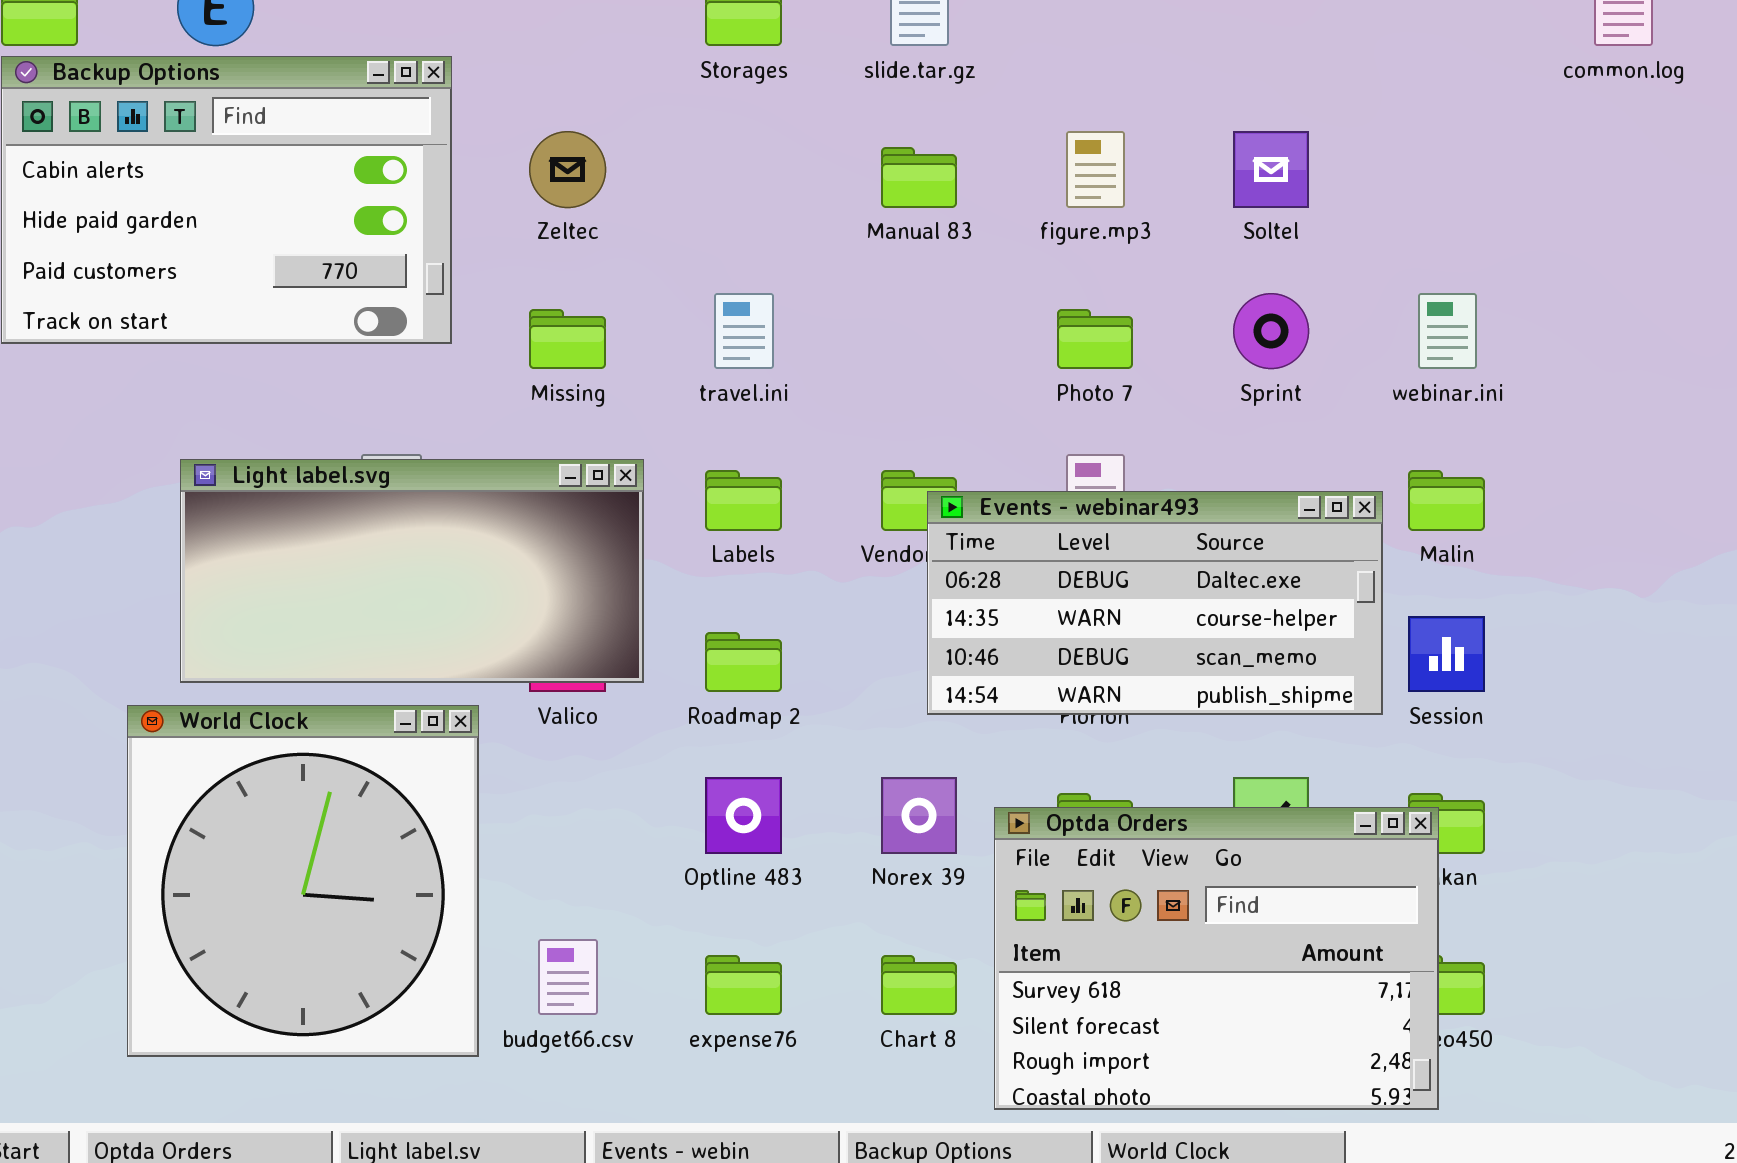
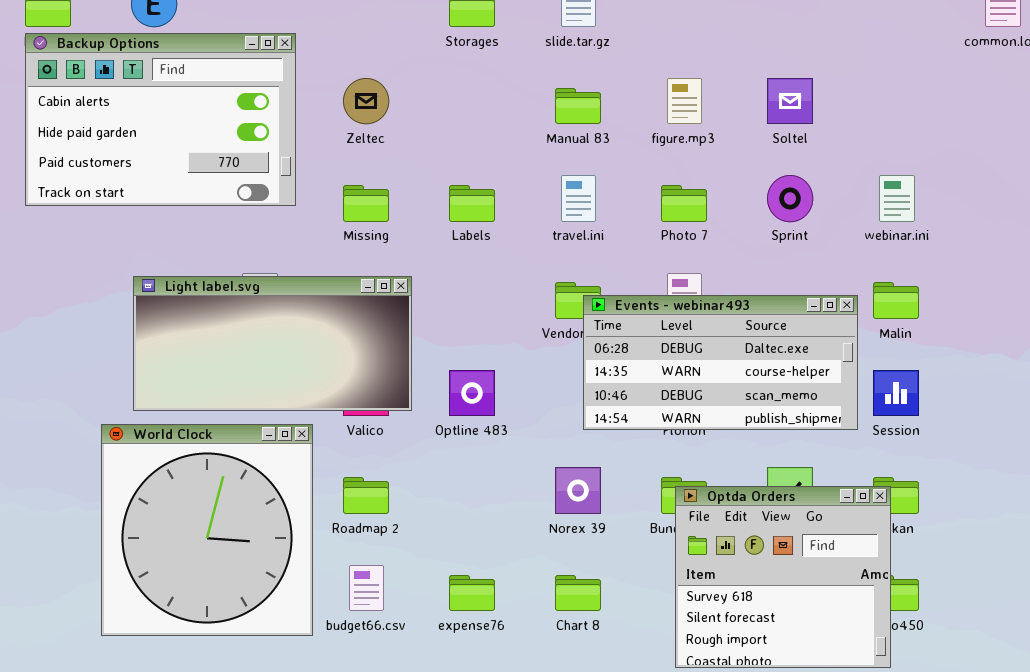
travel.ini: [714,293,774,369] -> [561,175,596,222], moved
Labels: [705,470,782,531] -> [449,185,495,222], moved
Roadmap 2: [705,632,782,692] -> [343,477,389,514], moved
Optline 483: [705,777,782,854] -> [449,370,495,416], moved
Optda Orders: [994,807,1439,1110] -> [675,486,891,668], resized

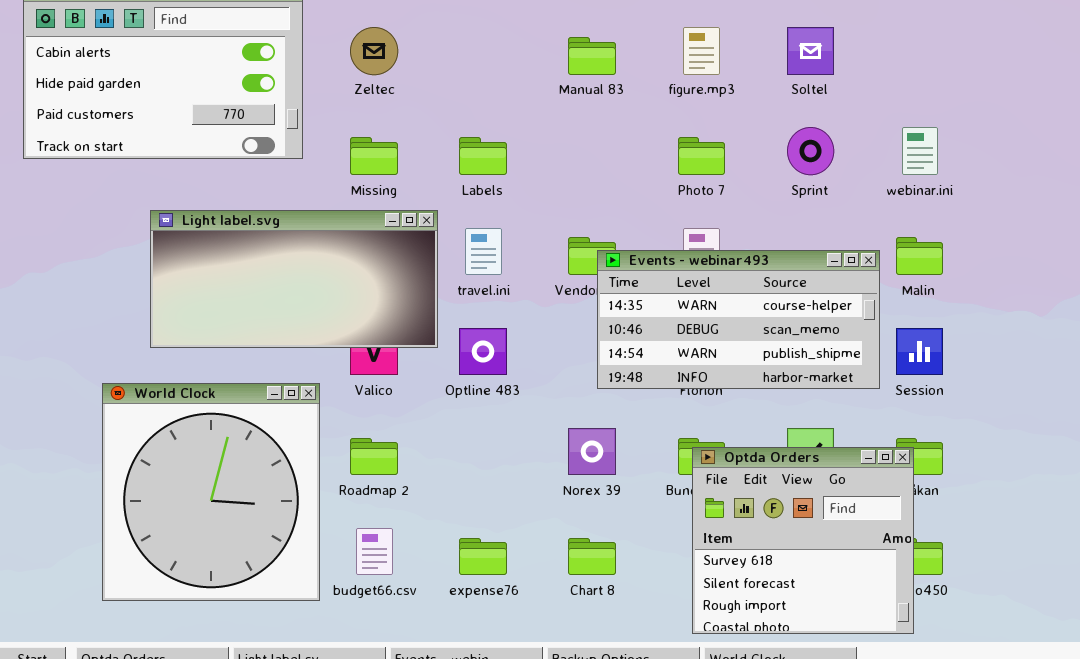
travel.ini: [561,175,596,222] -> [465,228,502,275], moved
Light label.svg: [133,276,412,411] -> [150,210,438,348], moved
Events - webinar493: [583,295,858,430] -> [597,250,880,389], scrolled down 1 row

